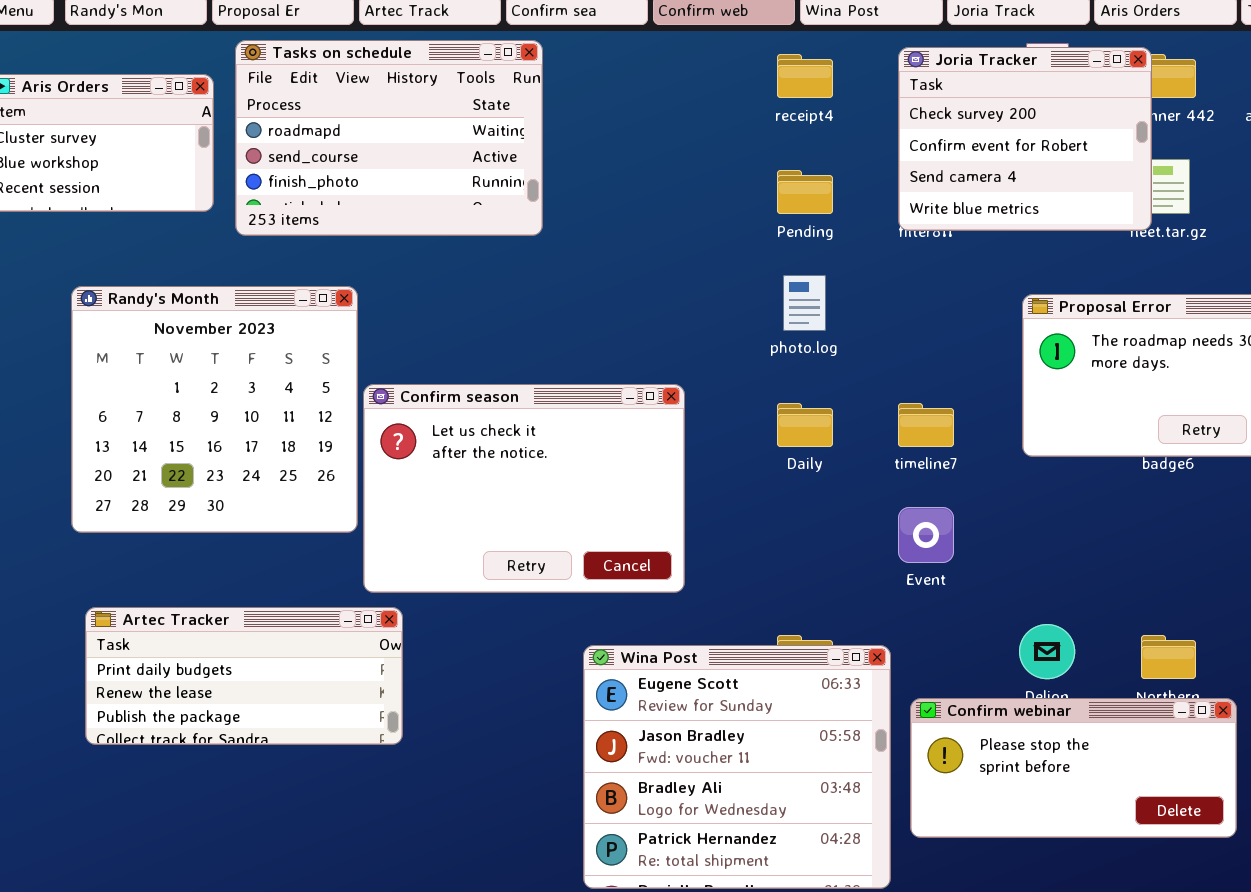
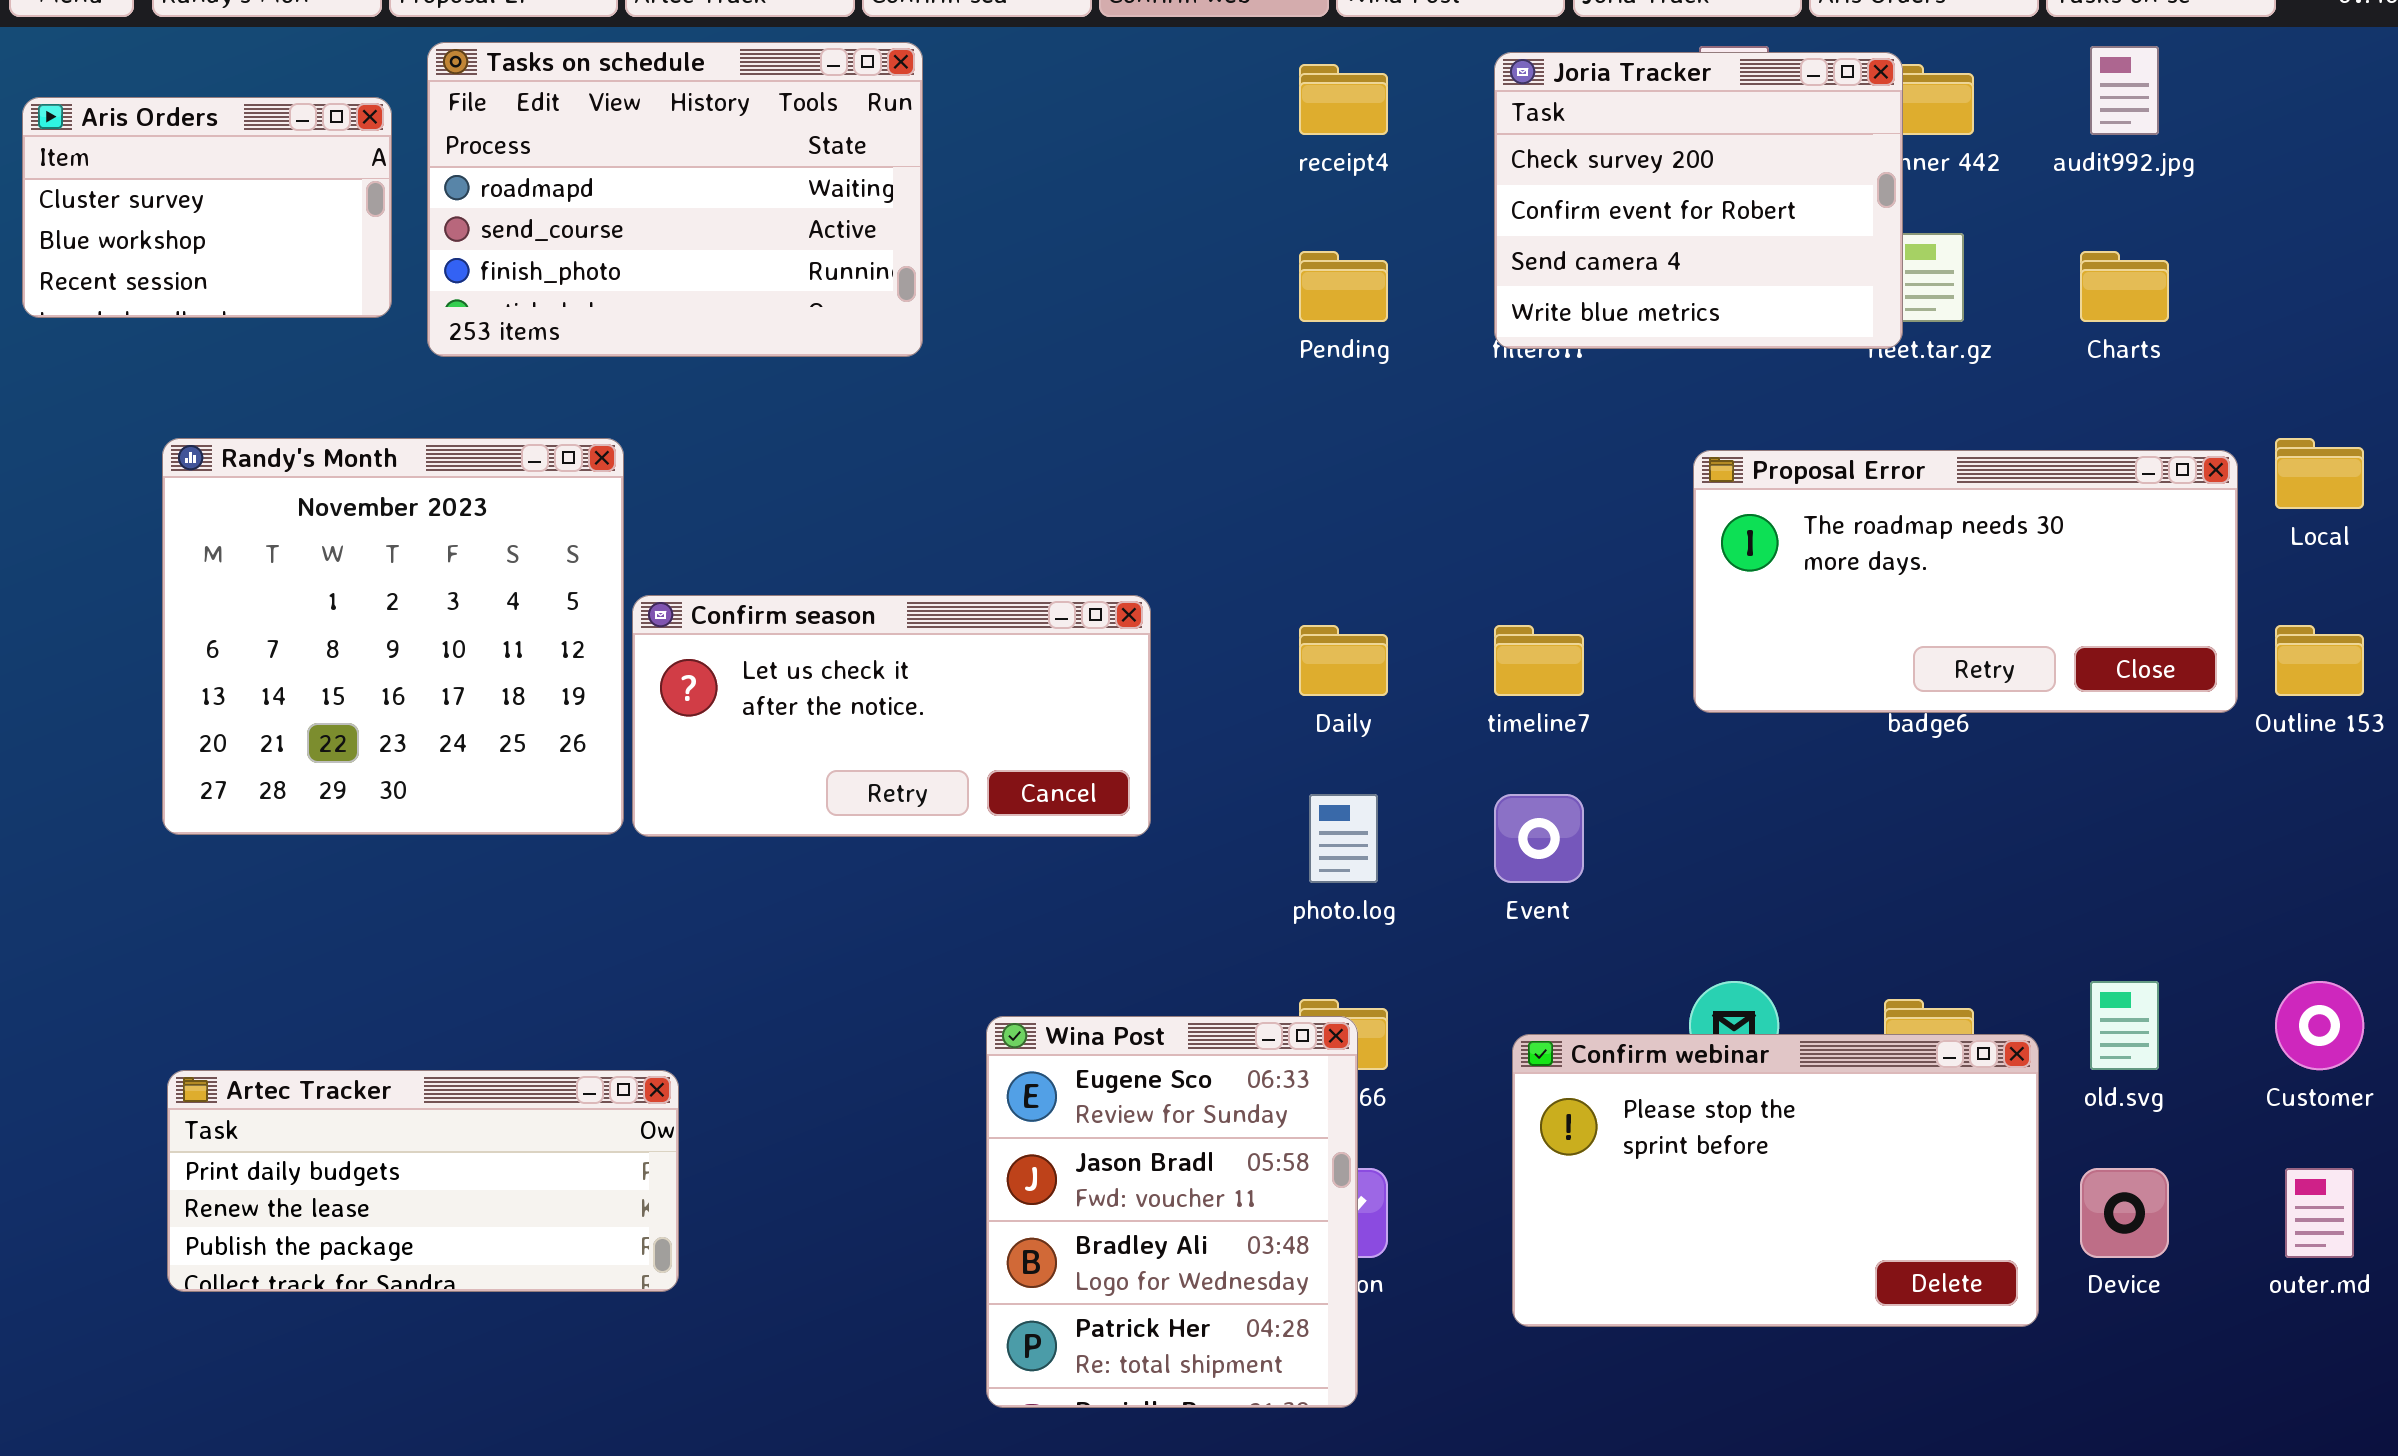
photo.log: [783,275,826,331] -> [1309,794,1378,883], moved
Confirm season: [363,384,685,593] -> [632,595,1151,837], resized
Artec Tracker: [85,607,403,745] -> [167,1070,679,1292], moved
Wina Post: [583,645,891,889] -> [986,1016,1358,1408], resized
Confirm webinar: [910,698,1237,838] -> [1512,1034,2039,1327], resized

